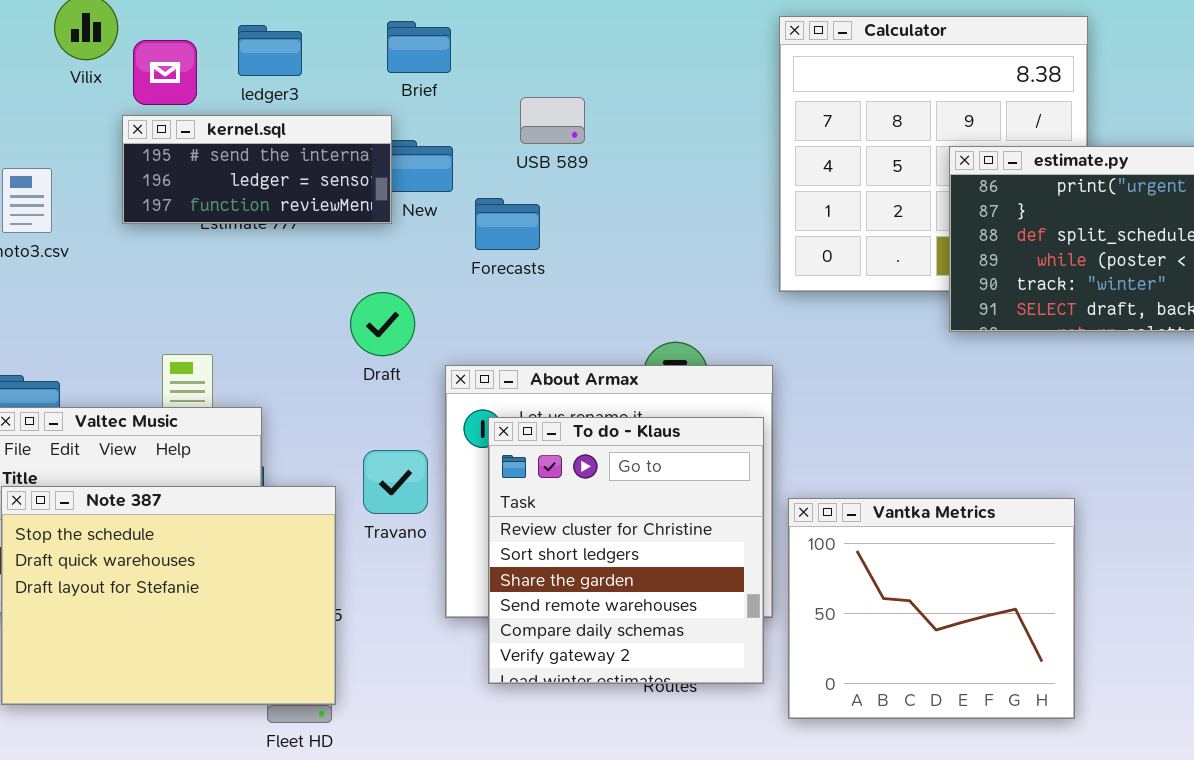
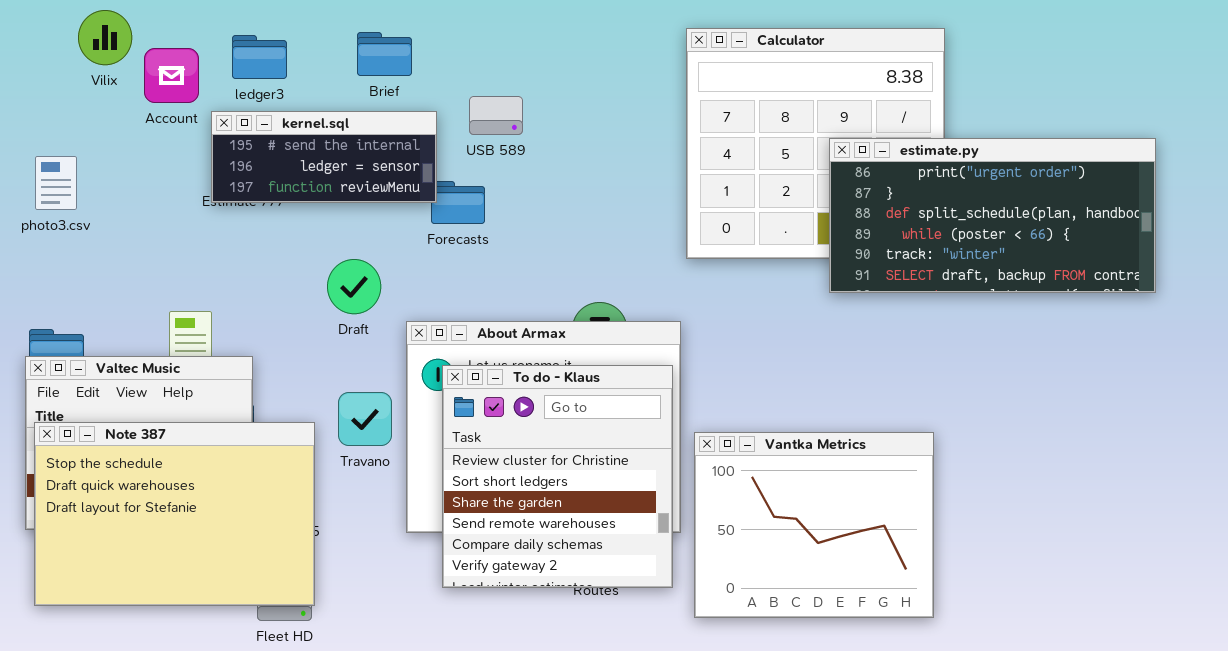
kernel.sql: [122,115,392,224] -> [211,111,437,203], moved

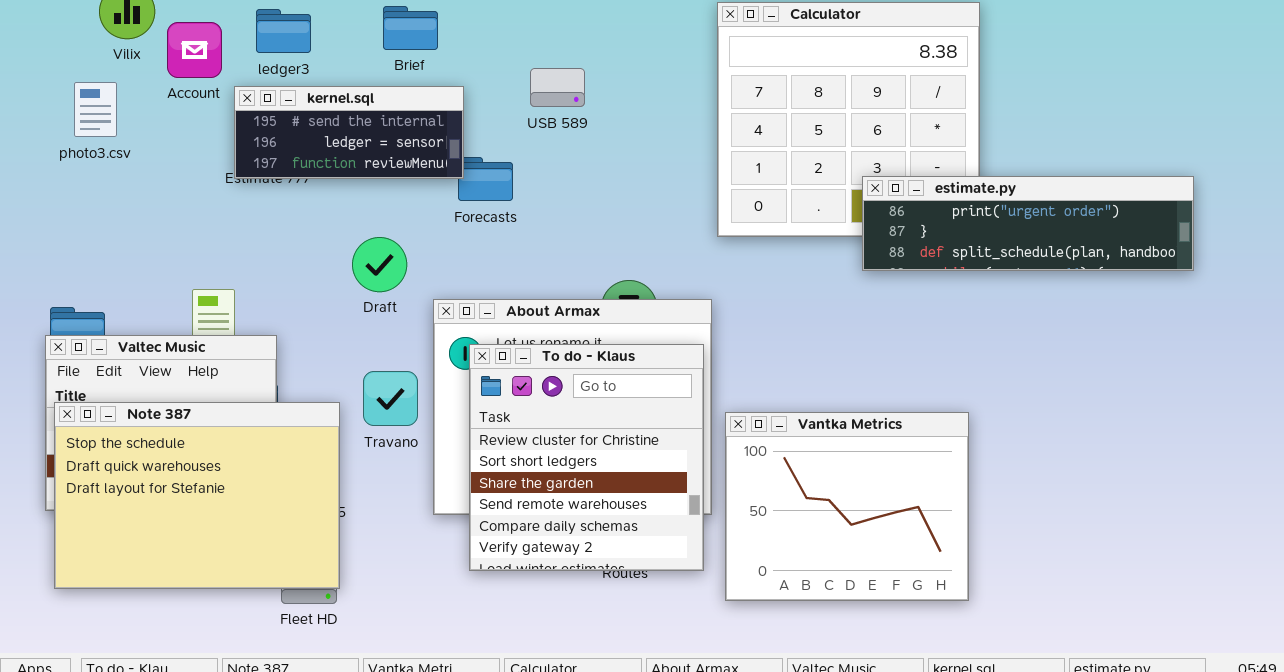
USB 589: [469,96,523,135] -> [530,68,585,107], moved
estimate.py: [829,138,1156,293] -> [862,176,1194,271], resized
photo3.csv: [35,156,77,210] -> [74,82,117,137], moved

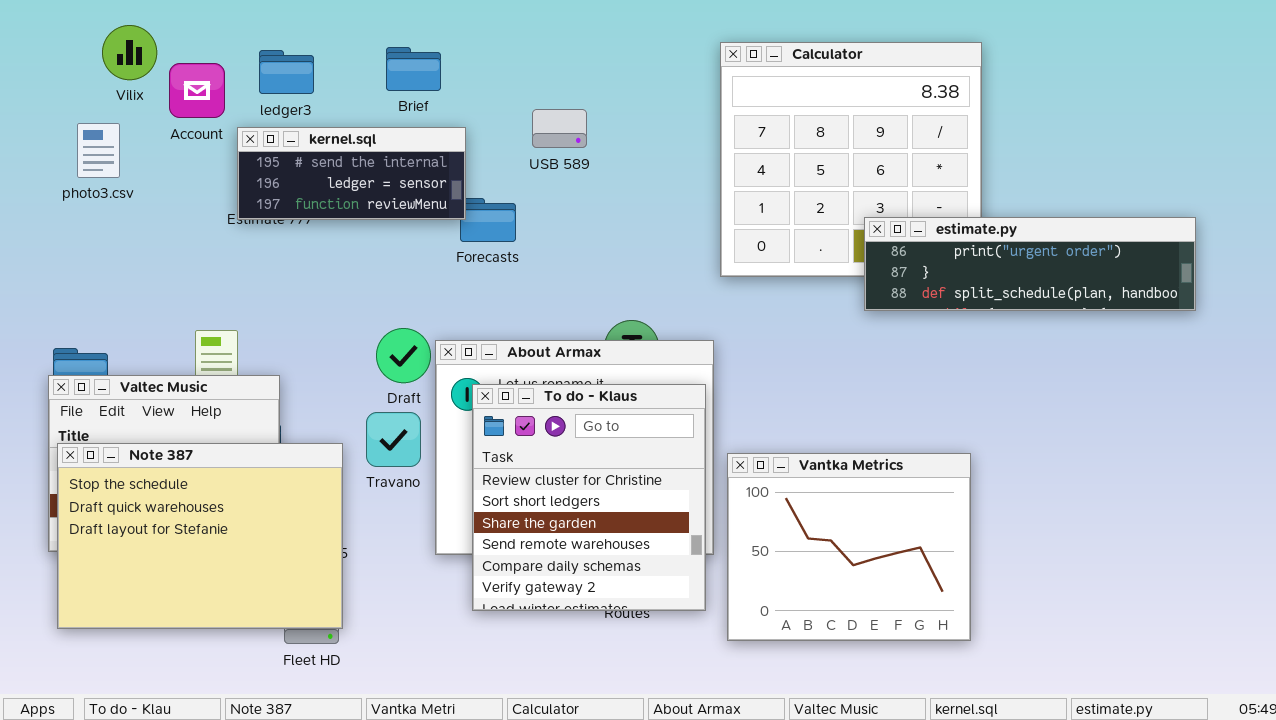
Draft: [352,237,407,292] -> [376,328,431,383], moved

